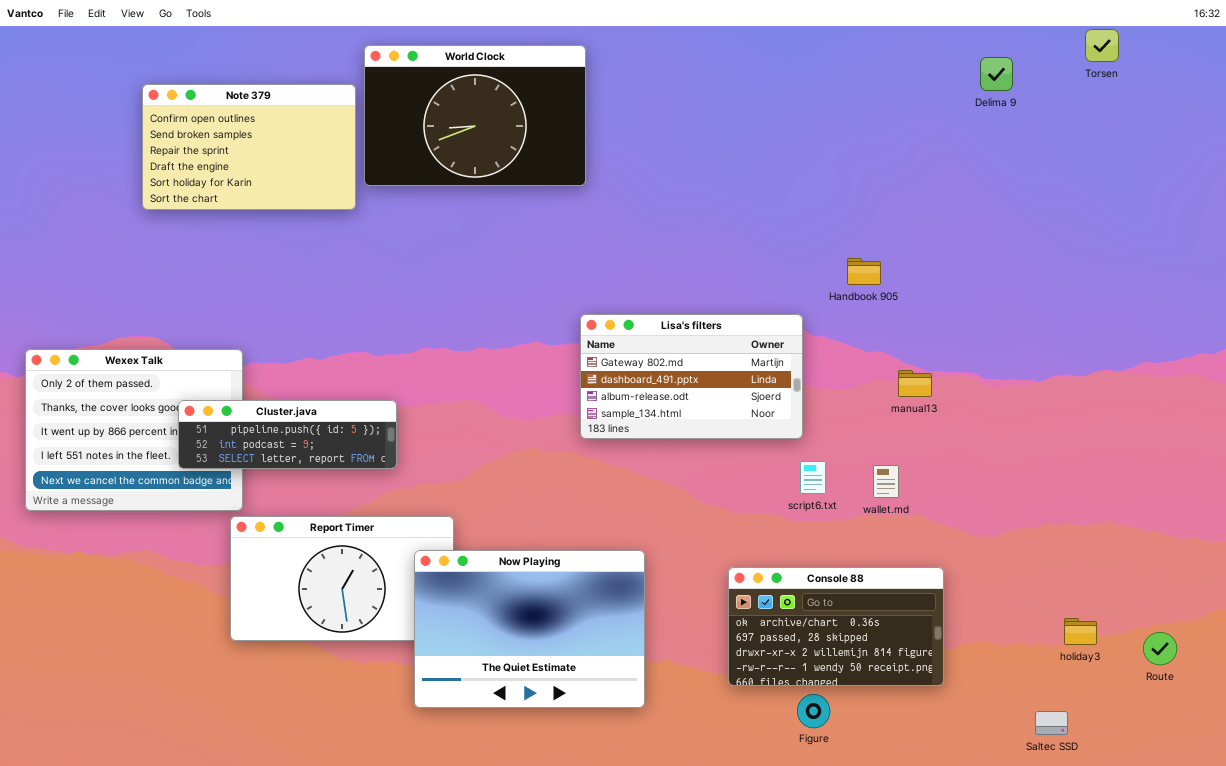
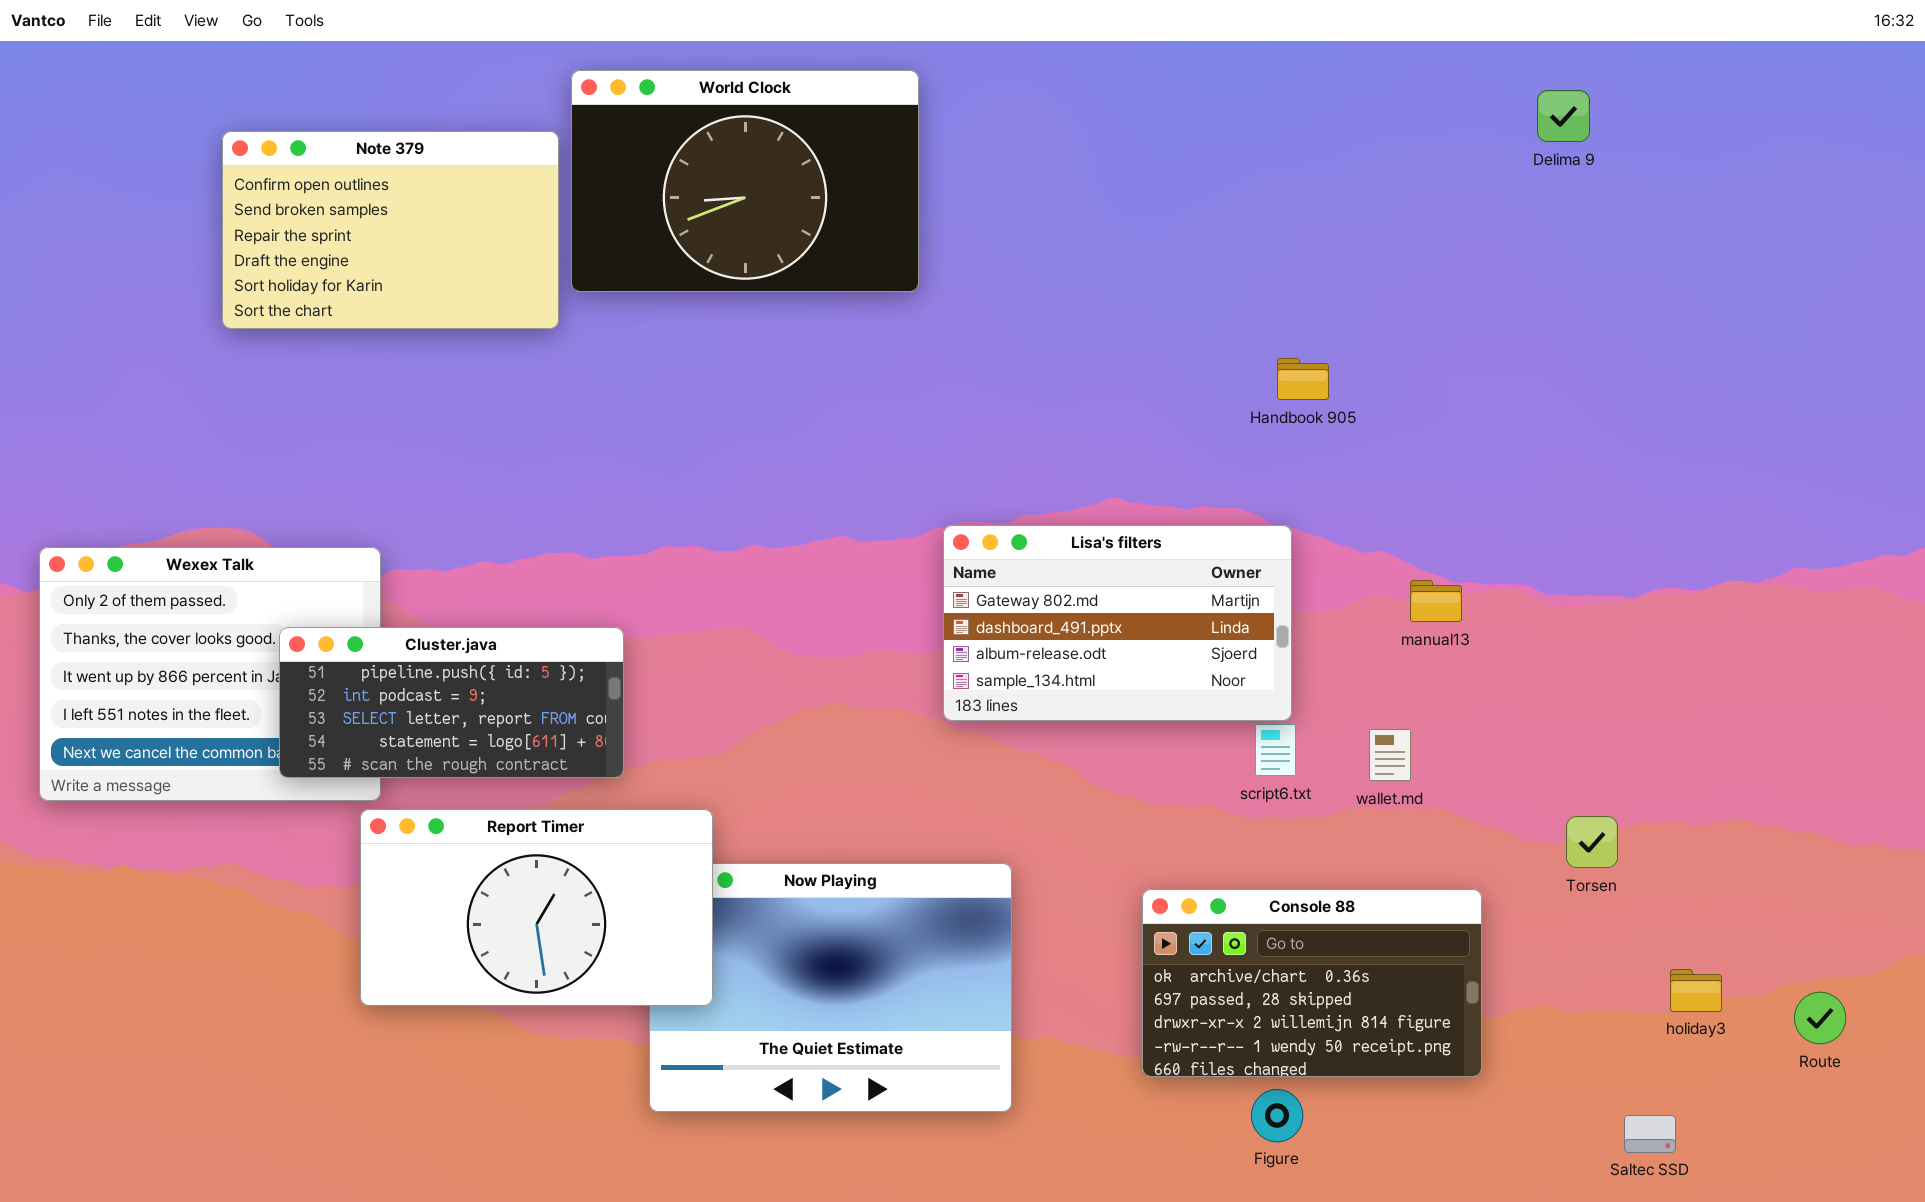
Torsen: [1085,29,1119,62] -> [1566,816,1618,868], moved
Handbook 905: [847,258,881,285] -> [1277,358,1329,400], moved
Lisa's filters: [580,314,803,439] -> [943,525,1292,721], moved
Cluster.java: [178,400,397,469] -> [279,627,624,778], resized
Report Timer: [230,516,454,641] -> [360,809,713,1006], raised

